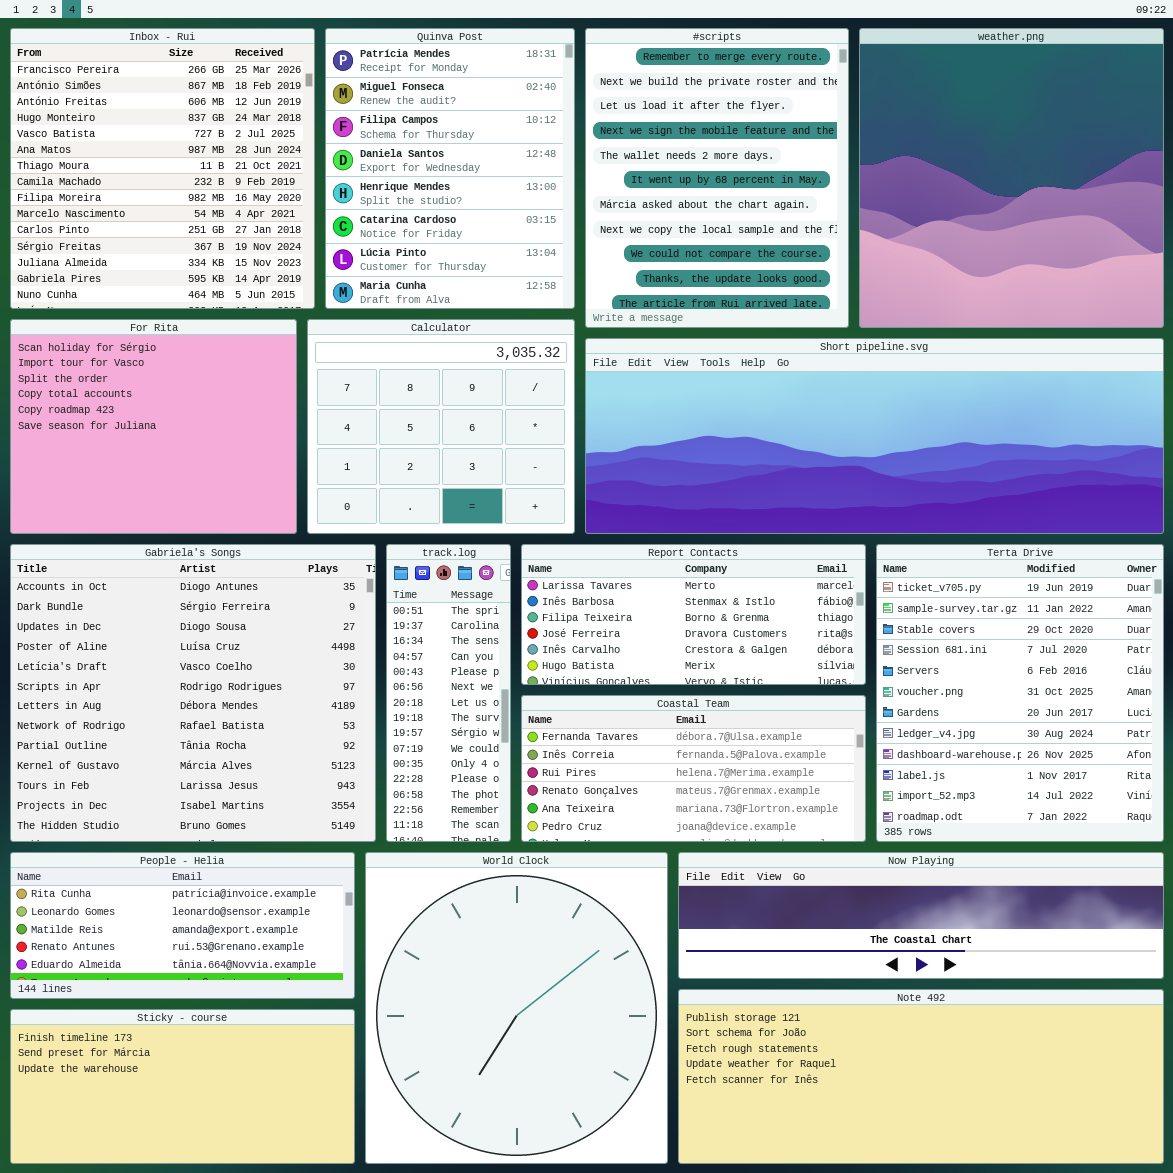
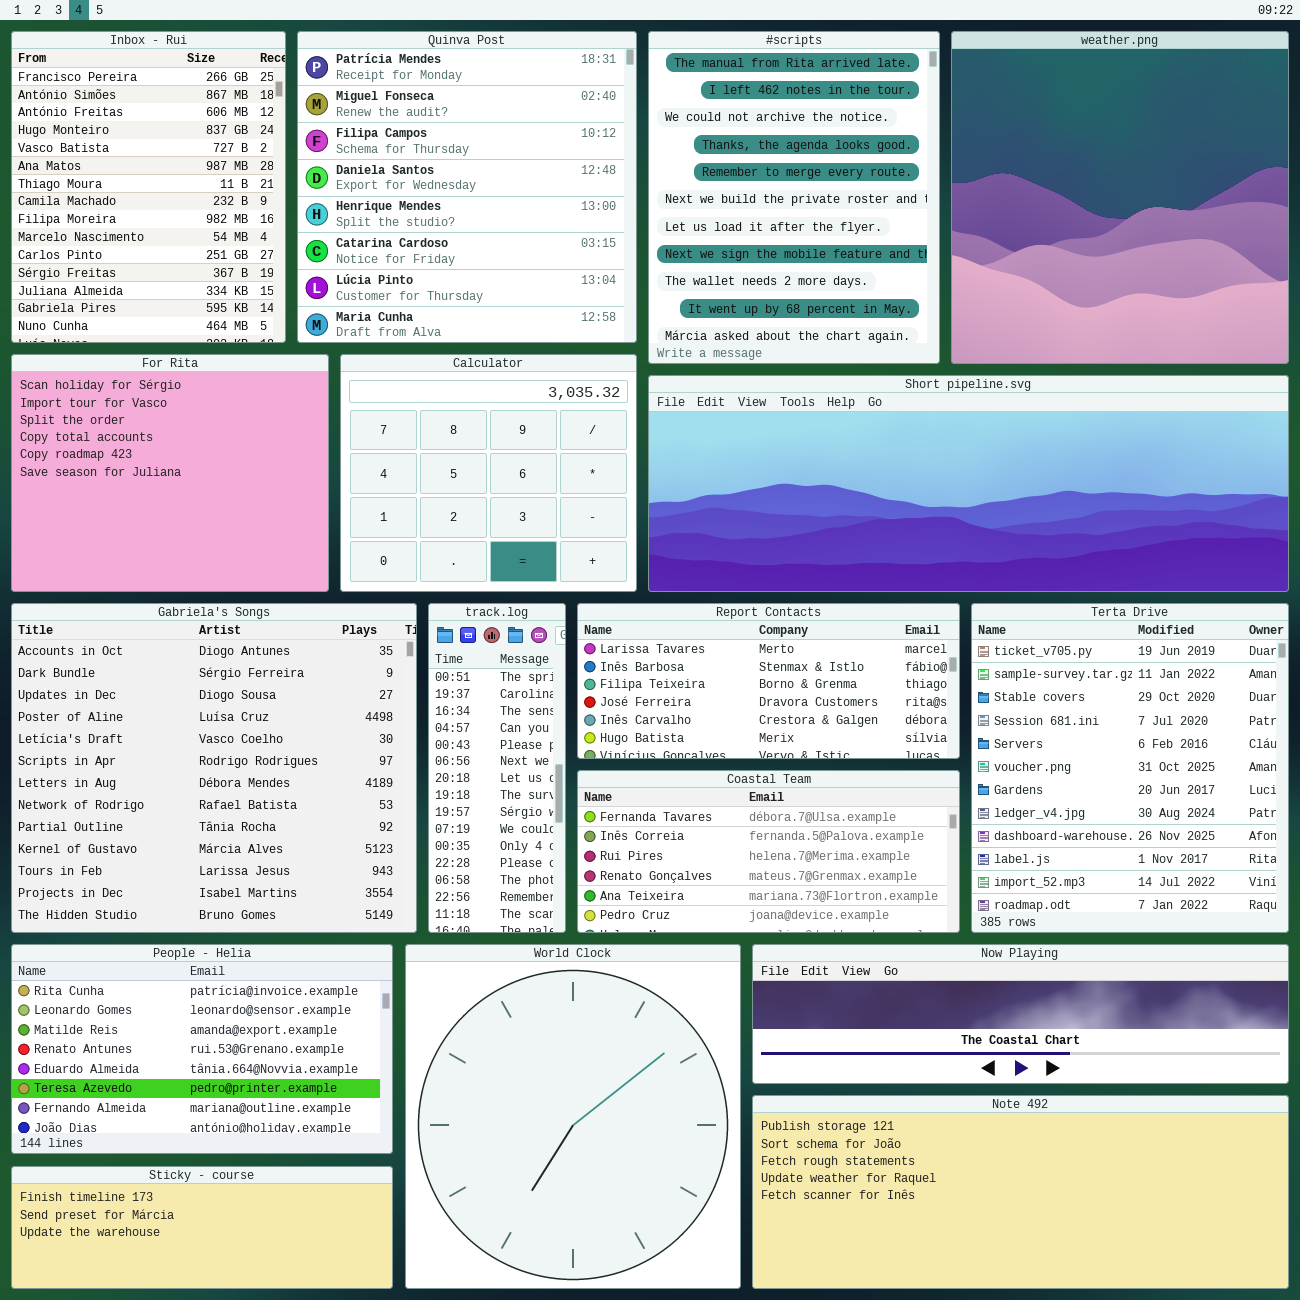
Inbox - Rui: [10,28,315,309] -> [11,31,286,343], resized
Quinva Post: [325,28,575,309] -> [297,31,637,343], resized
#scripts: [585,28,849,328] -> [648,31,940,364], scrolled up 4 rows
People - Helia: [10,852,355,999] -> [11,944,393,1154], resized
Sticky - course: [10,1009,355,1164] -> [11,1166,393,1289], resized

